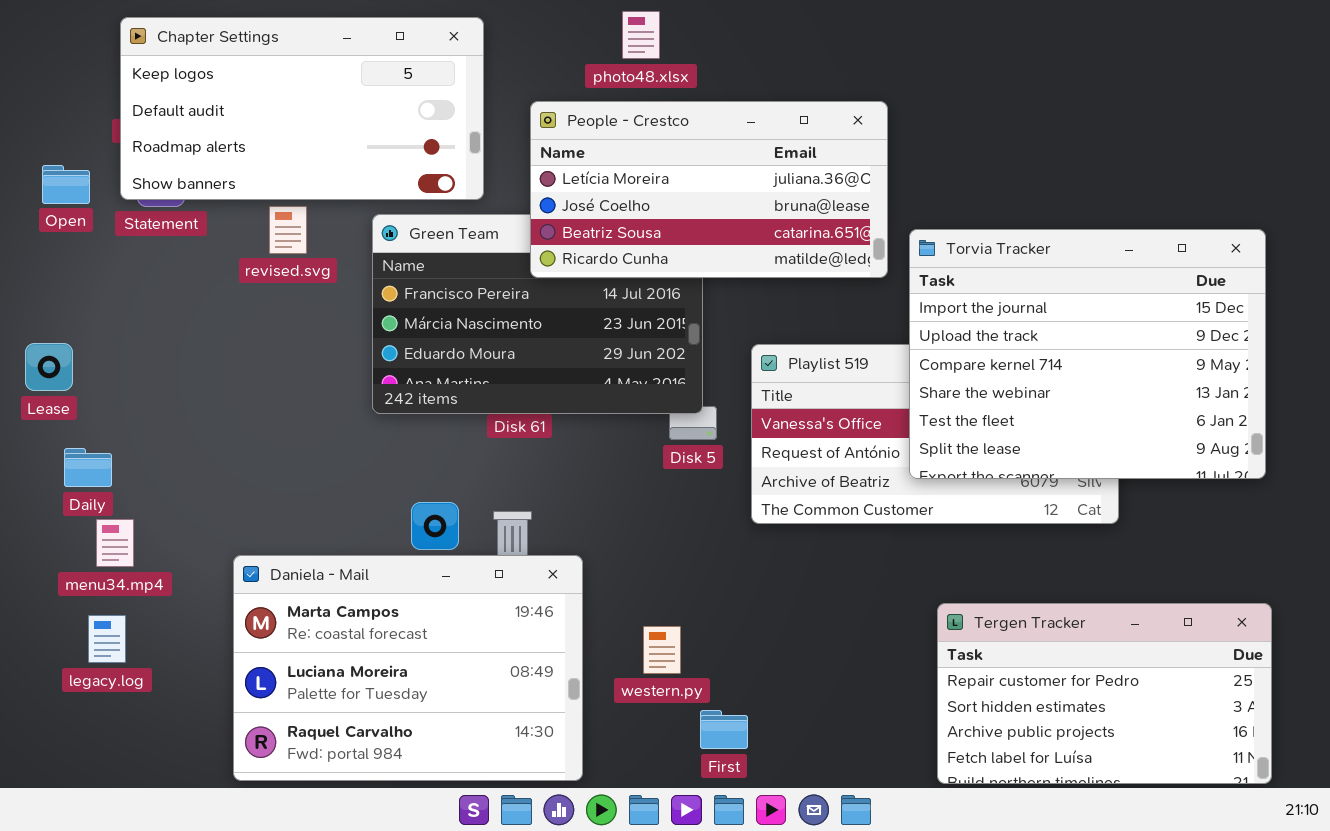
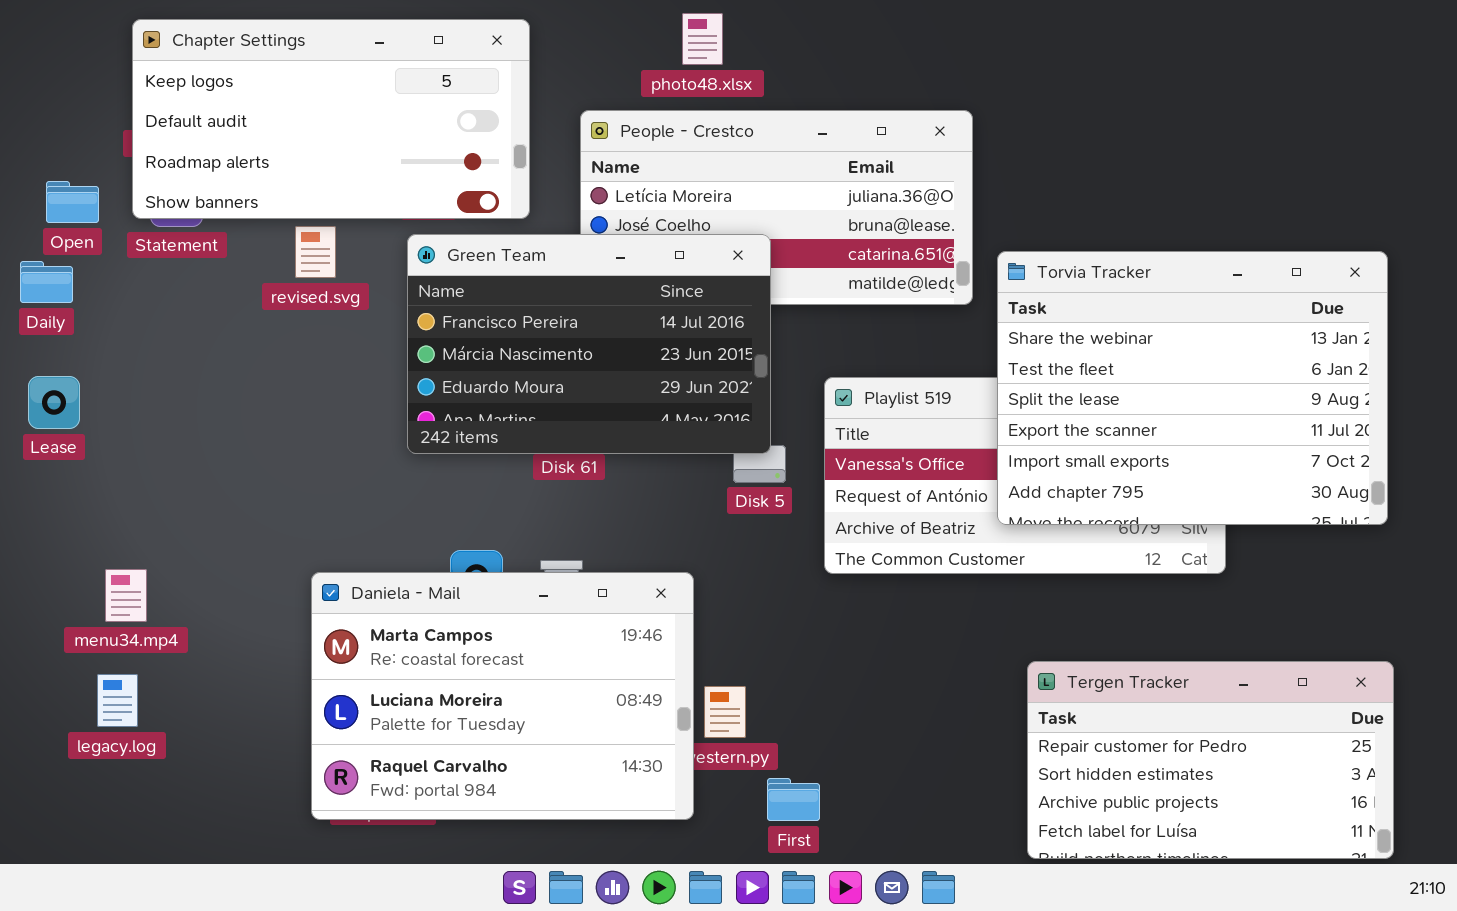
Green Team: [372,214,703,414] -> [407,234,771,454], raised
Torvia Tracker: [909,229,1266,479] -> [997,251,1388,525], scrolled down 3 rows
Daily: [64,448,112,487] -> [20,261,73,303], moved
Daniela - Mail: [233,555,583,781] -> [311,572,694,820], moved

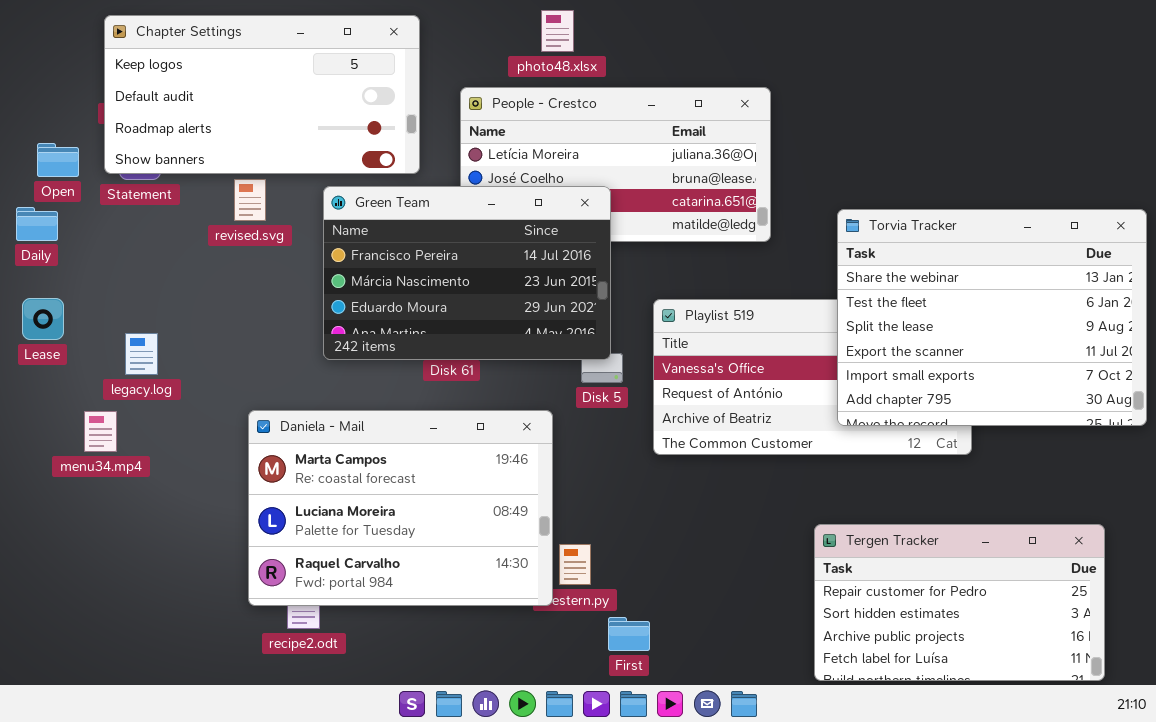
Torvia Tracker: [997,251,1388,525] -> [837,209,1147,426], moved
menu34.mp4: [105,569,147,622] -> [84,411,117,452], moved
Daniela - Mail: [311,572,694,820] -> [248,410,553,606], moved
legacy.log: [97,674,138,727] -> [125,333,158,375], moved

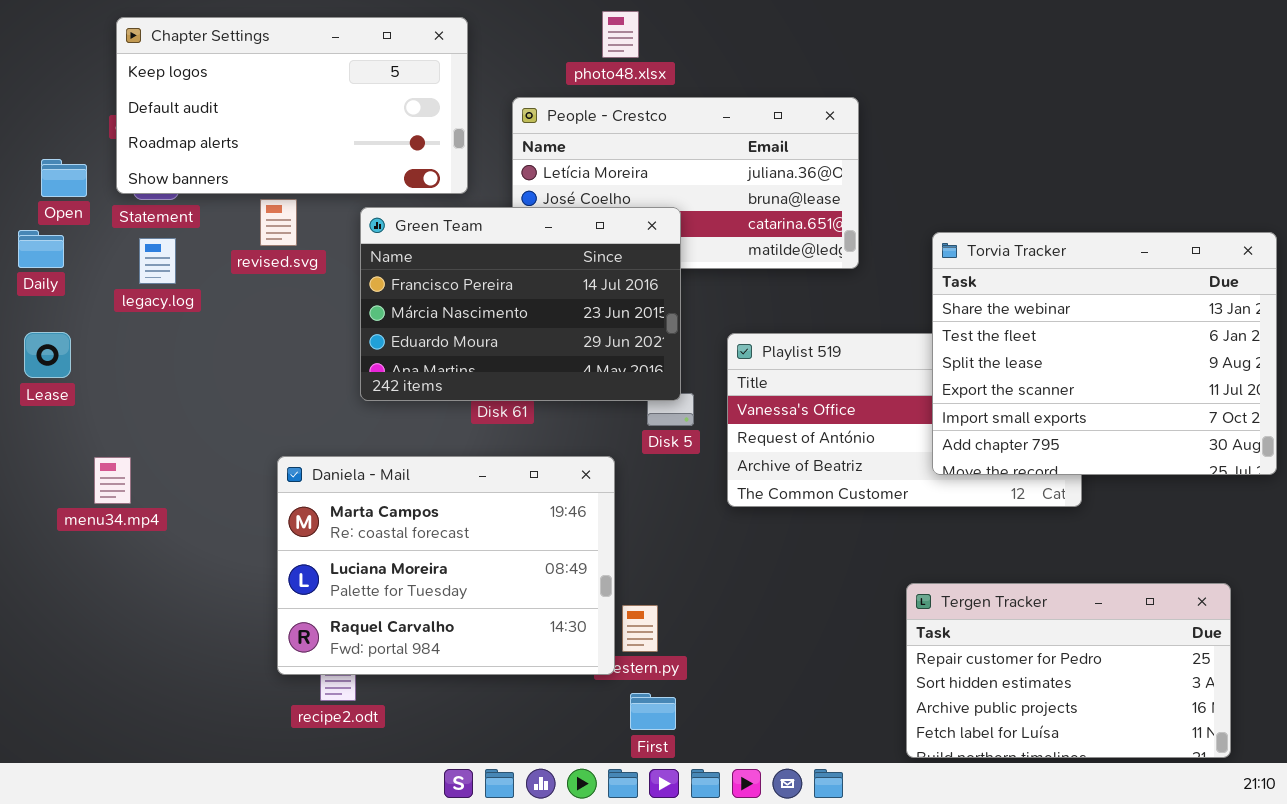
legacy.log: [125,333,158,375] -> [139,238,176,284], moved
First: [608,617,650,651] -> [630,693,676,730], moved

